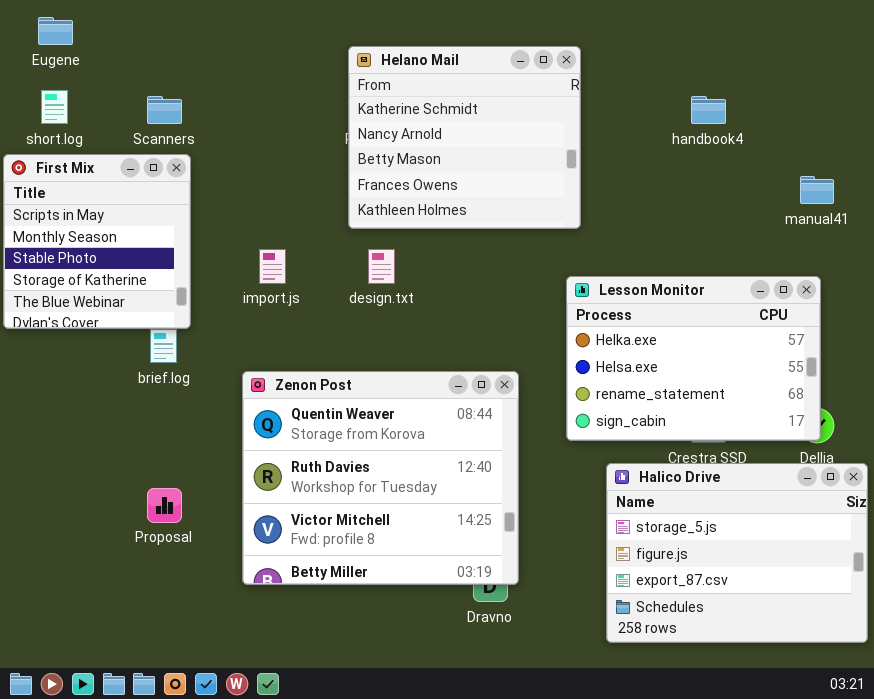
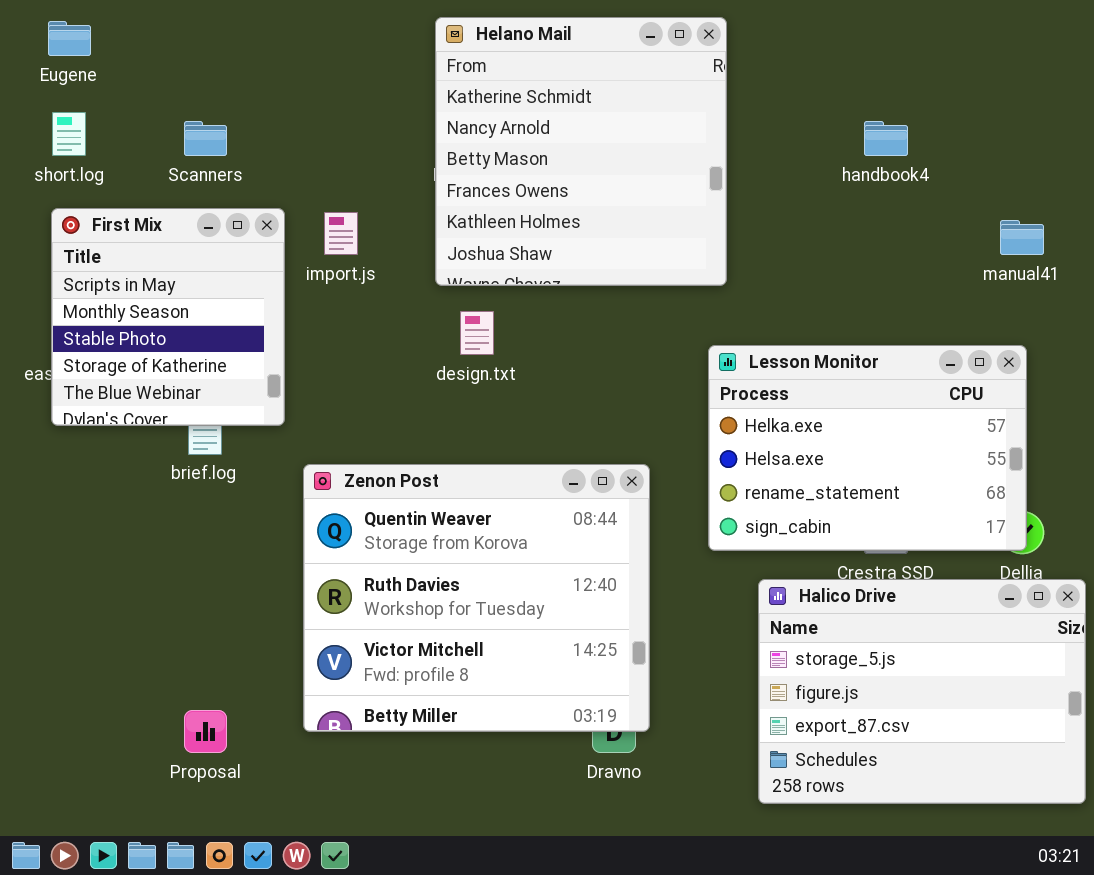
Helano Mail: [348,46,581,229] -> [435,17,727,286], resized
First Mix: [3,154,191,329] -> [51,208,285,426], moved
import.js: [259,249,286,284] -> [324,212,358,255], moved
Proposal: [147,488,182,523] -> [184,710,227,753], moved

